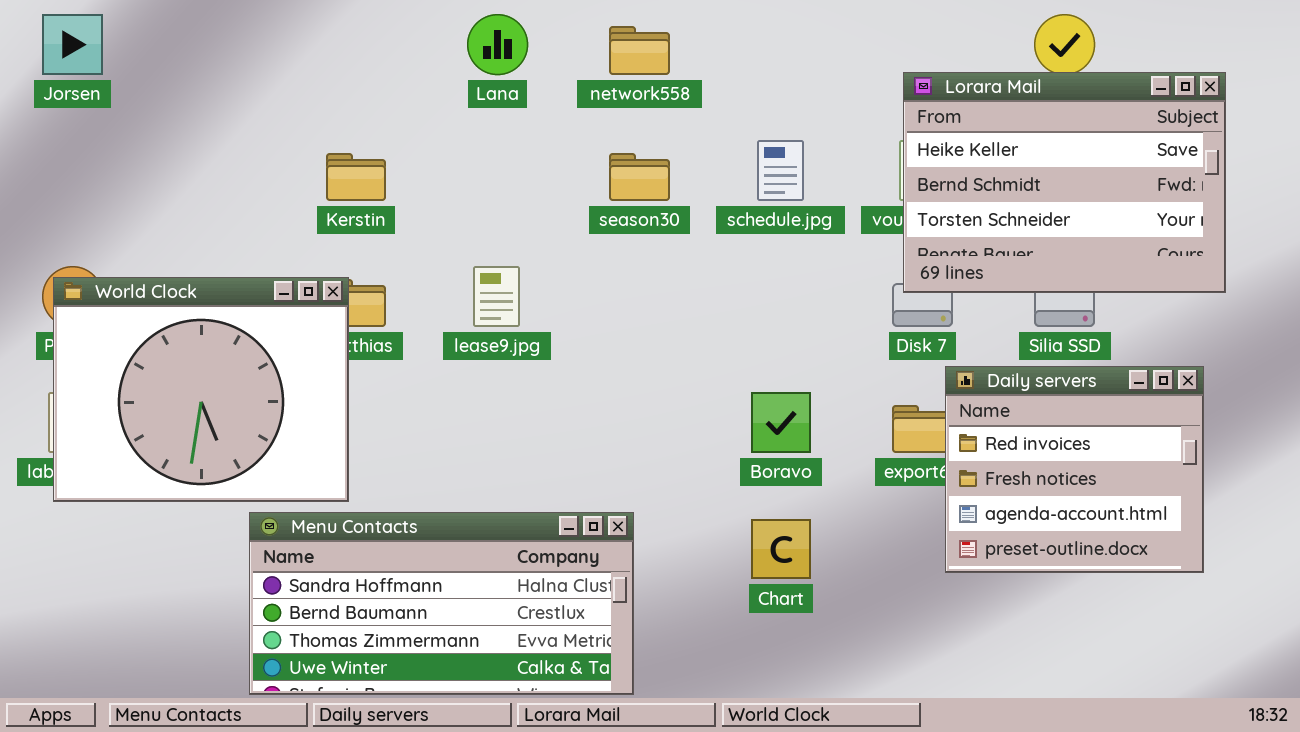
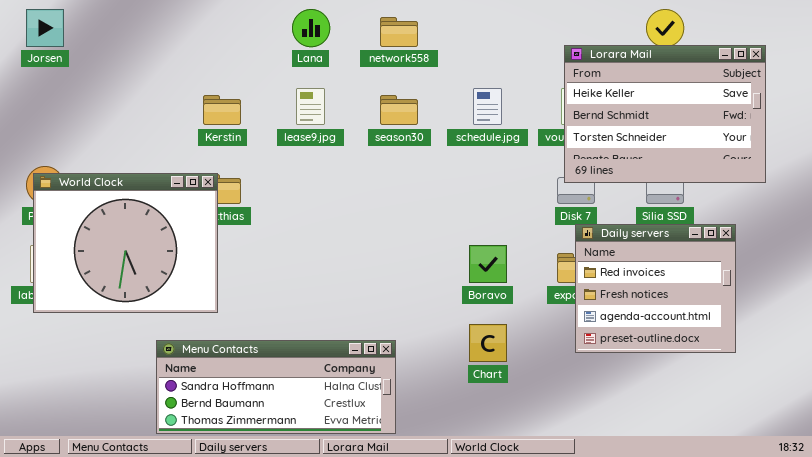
lease9.jpg: [473,266,520,327] -> [296,88,325,125], moved
Daily servers: [945,366,1204,573] -> [575,224,736,353], moved
Menu Contacts: [249,512,634,695] -> [156,340,396,434], resized

